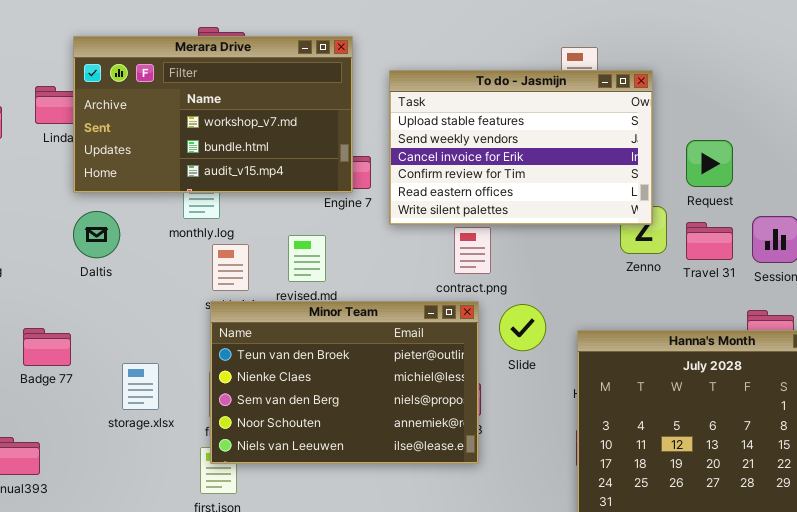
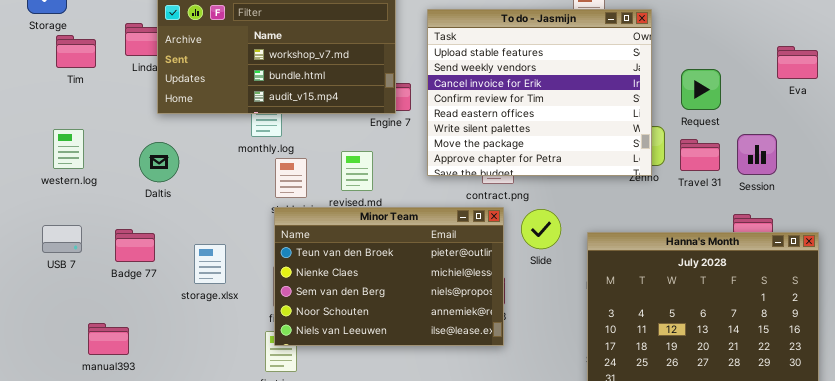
To do - Jasmijn: [389,70,653,225] -> [427,9,652,176], resized
Daltis: [73,211,120,258] -> [139,142,179,182], moved
storage.xlsx: [122,363,159,410] -> [194,244,226,284], moved

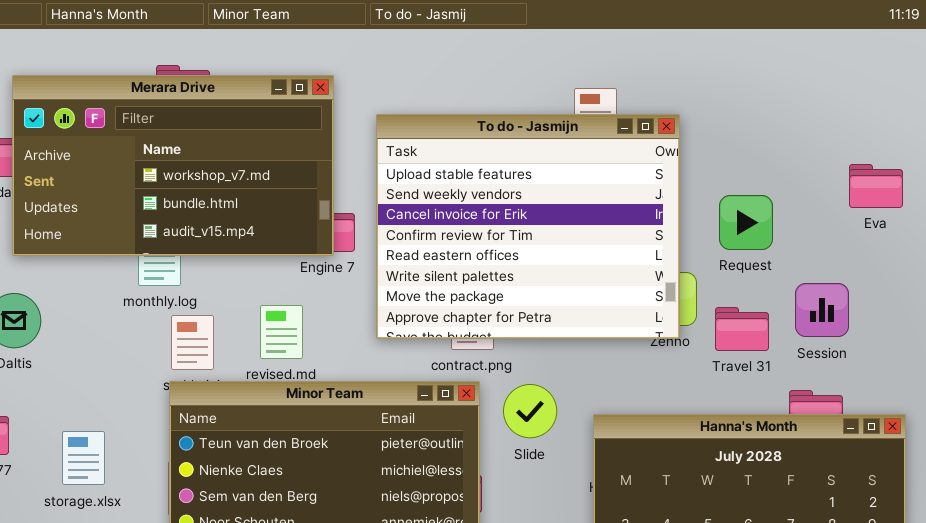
Travel 31: [680,139,720,171] -> [715,307,769,351], moved

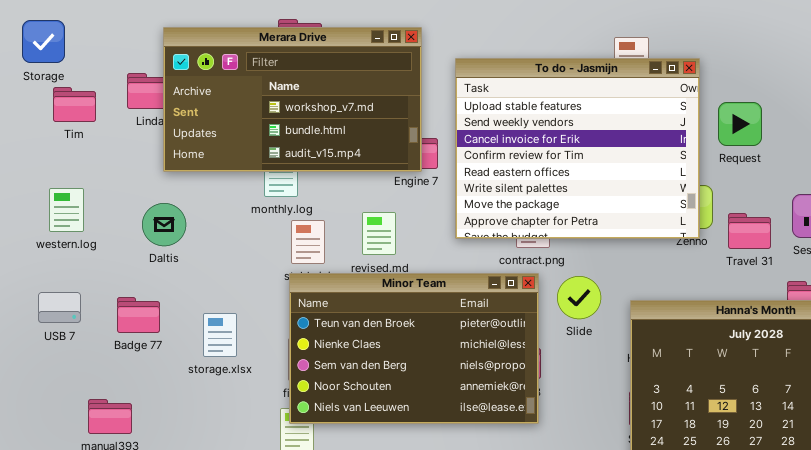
Request: [719,195,773,250] -> [718,102,762,146], moved

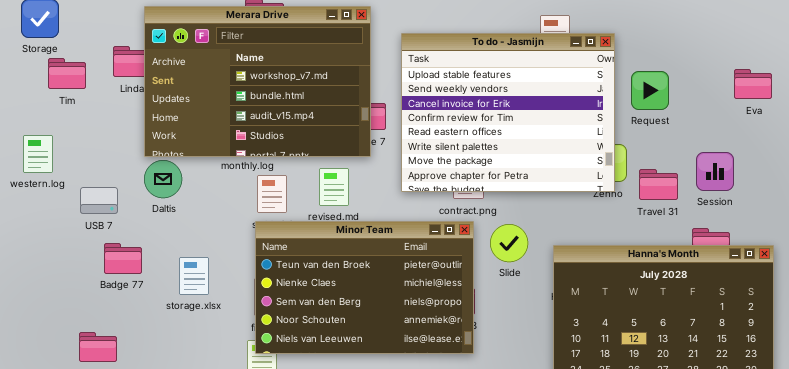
Merara Drive: [163,27,422,172] -> [144,6,371,157], resized
western.log: [49,188,84,232] -> [23,135,53,173], moved
Daltis: [142,203,186,246] -> [144,160,182,198], moved
USB 7: [38,292,81,323] -> [80,187,118,214], moved

